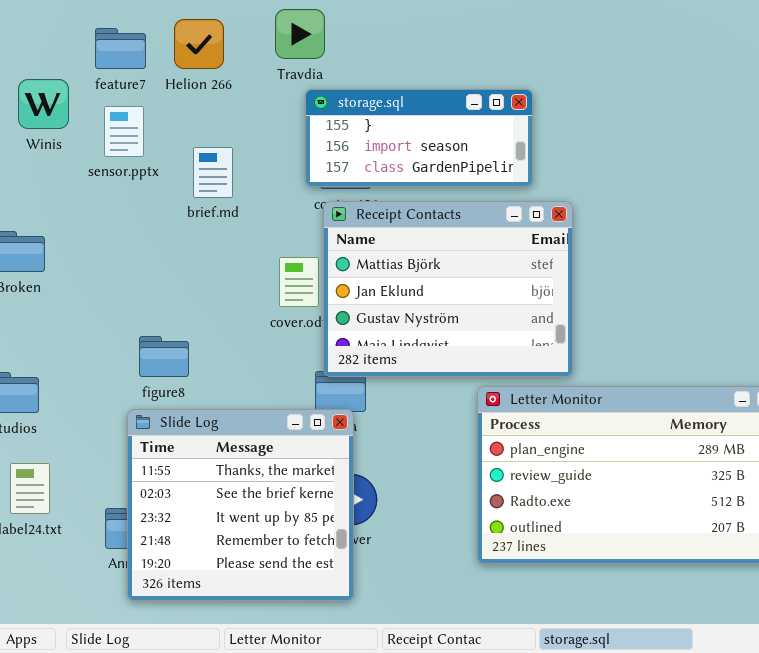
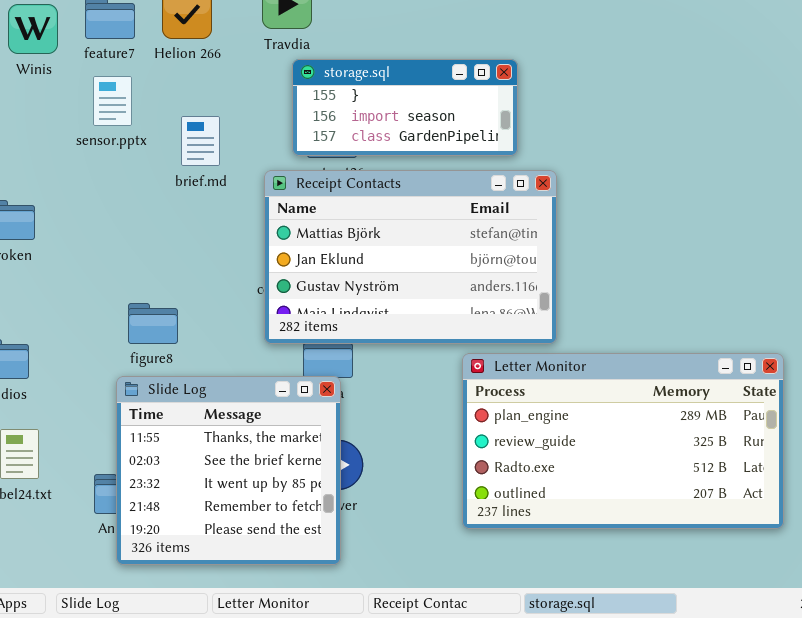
Winis: [18,79,69,129] -> [8,4,58,54], moved
Receipt Contacts: [323,201,573,377] -> [264,170,557,344], resized

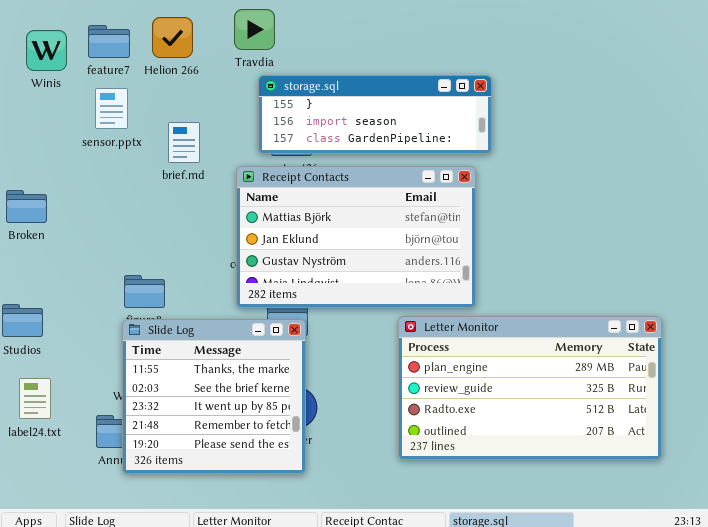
storage.sql: [292,59,518,156] -> [258,75,492,154], resized
Slide Log: [116,376,341,565] -> [122,319,306,474], moved

